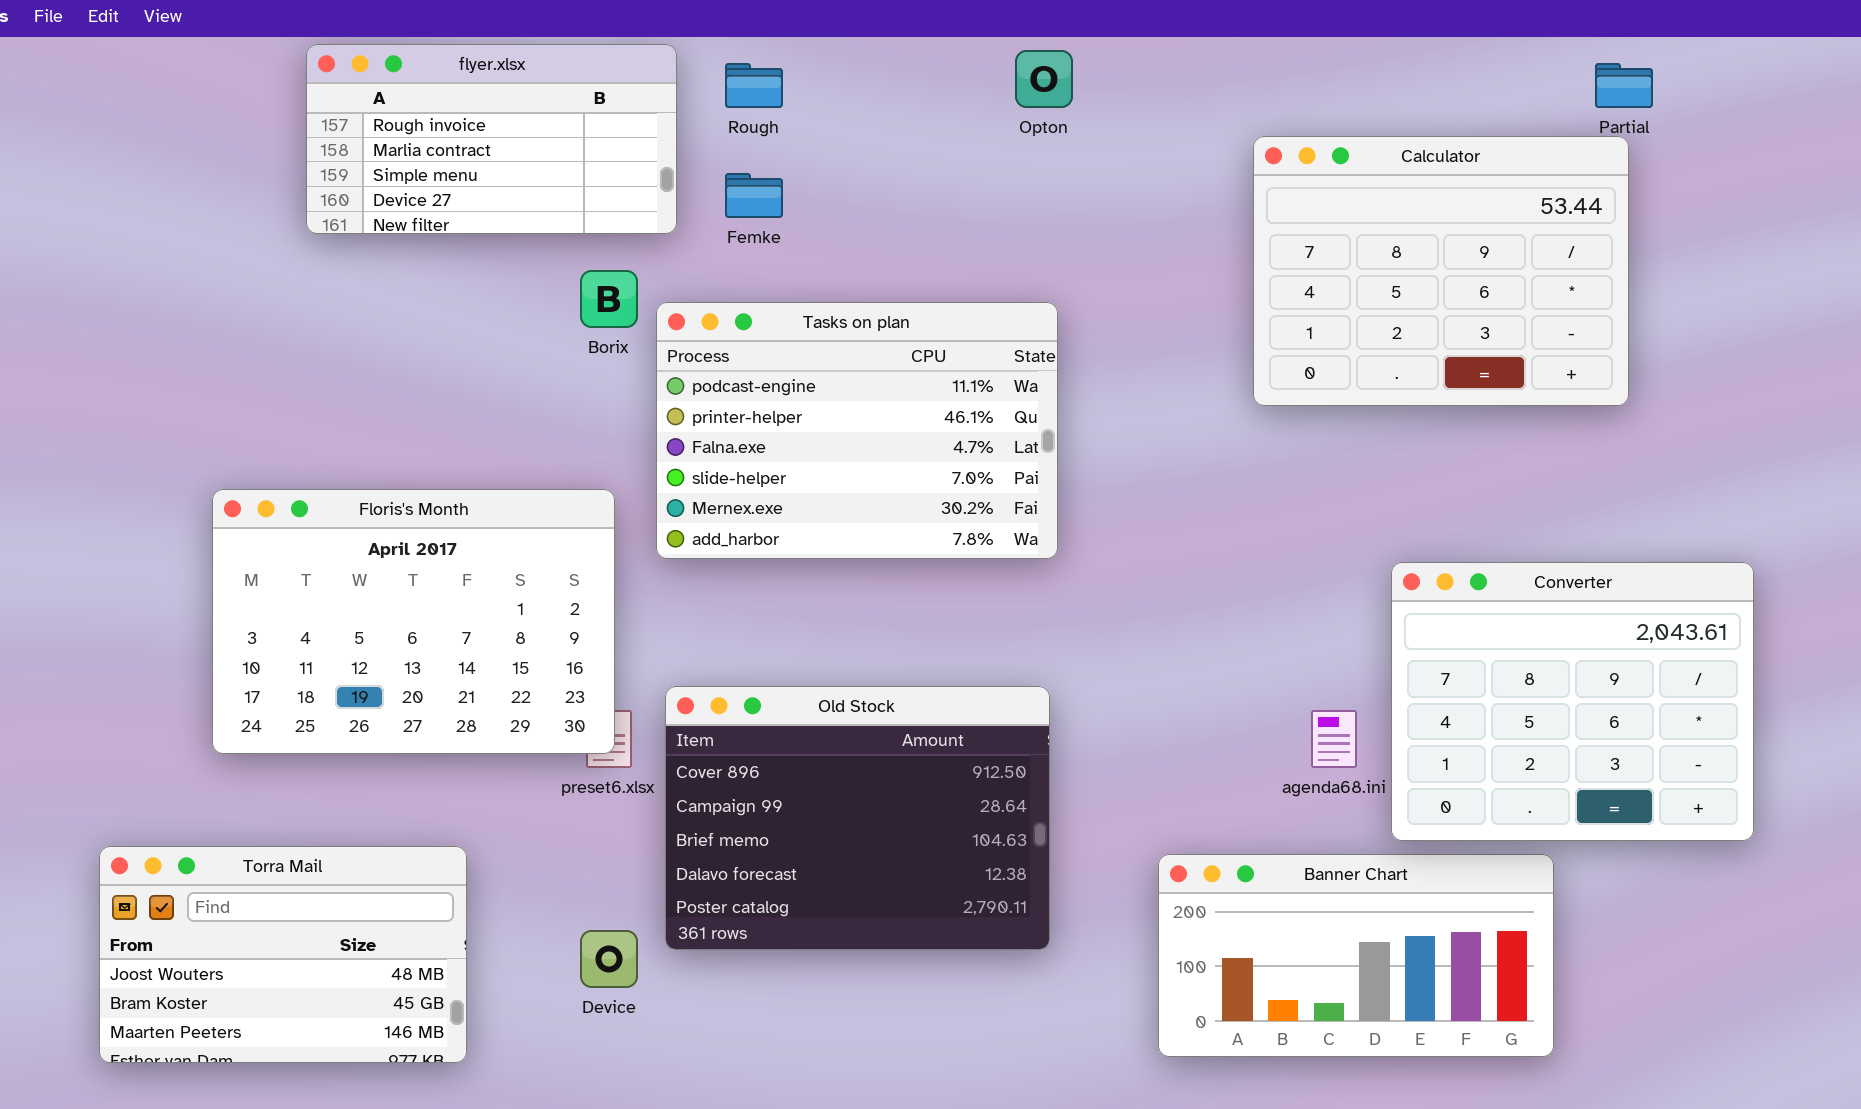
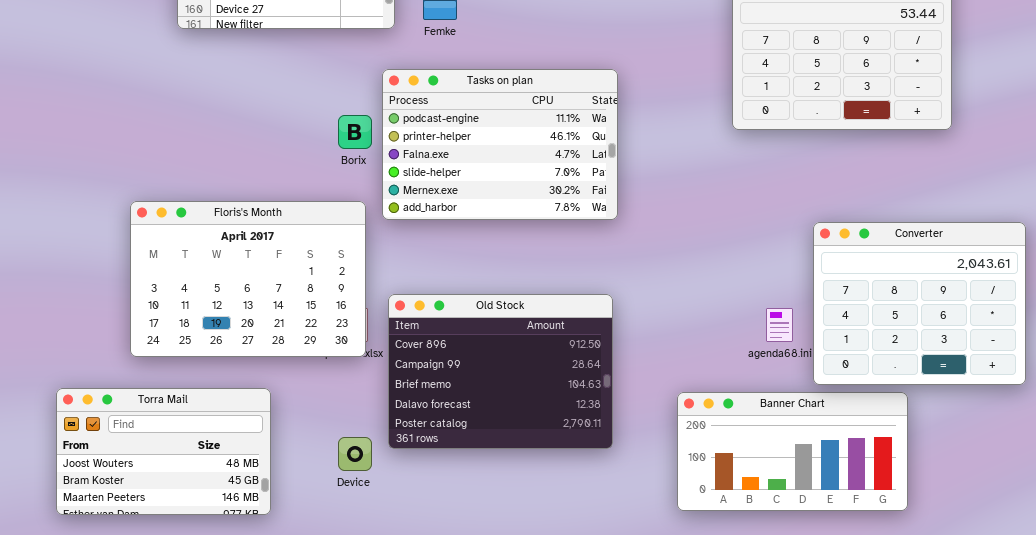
Borix: [580,270,638,328] -> [338,115,372,149], moved
Floris's Month: [212,489,615,754] -> [130,201,366,357], moved

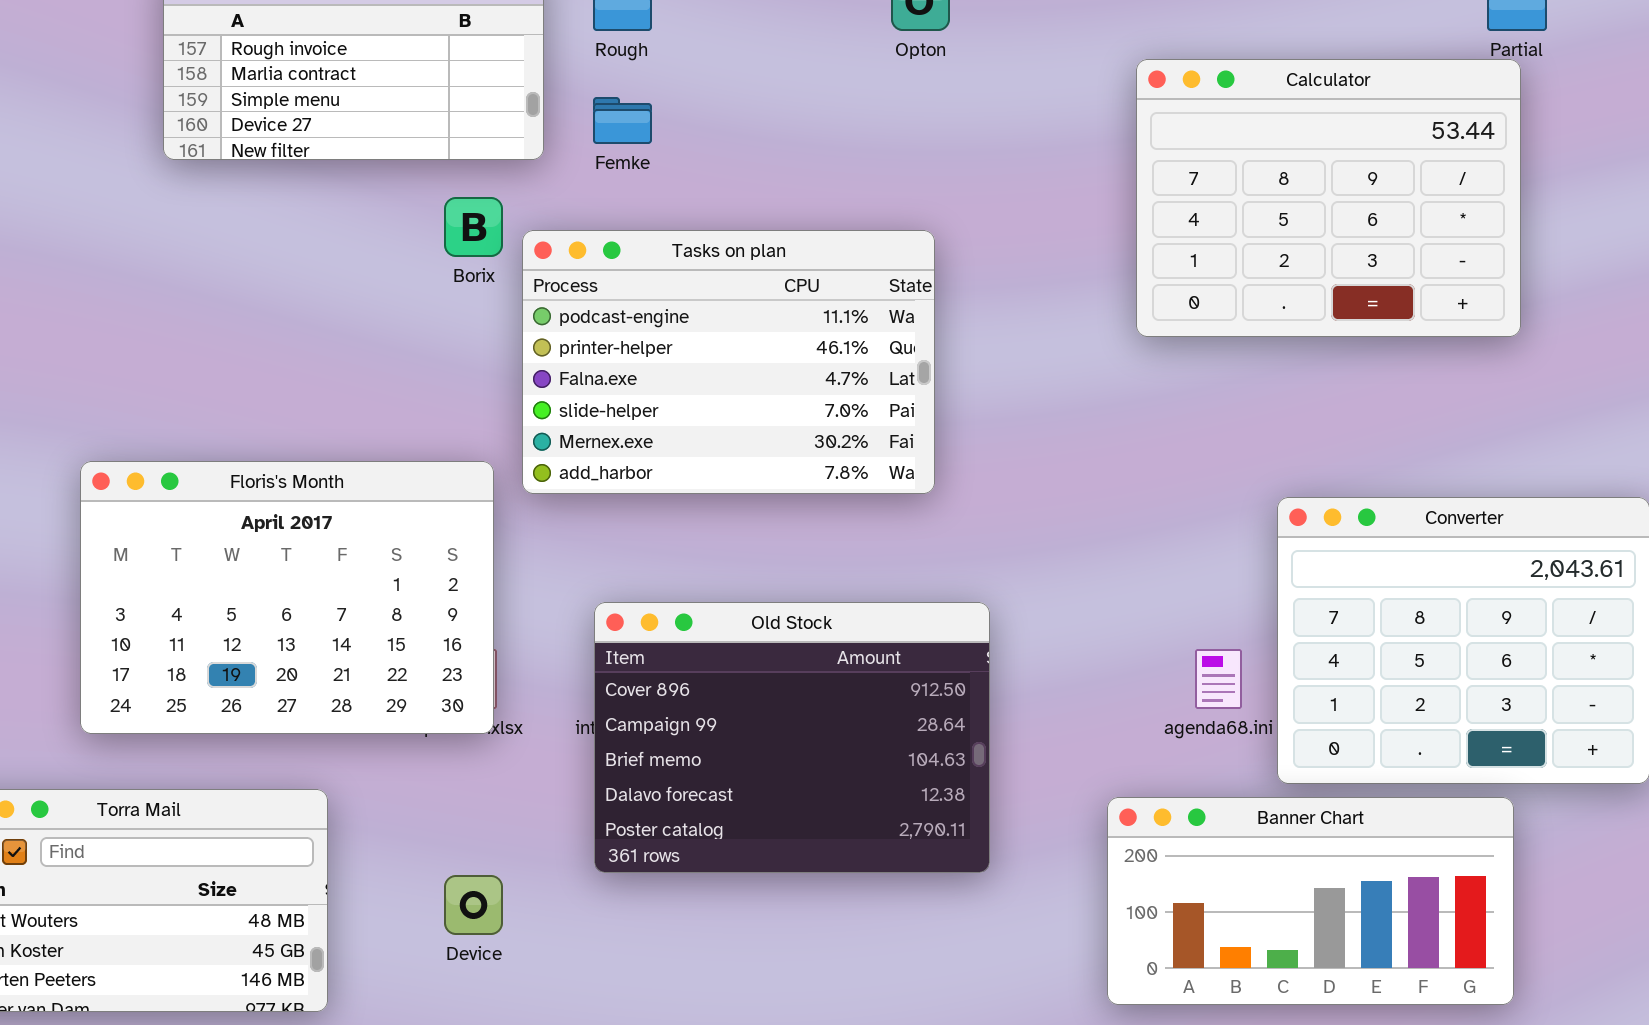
Borix: [338,115,372,149] -> [444,197,503,257], moved
Old Stock: [388,294,613,449] -> [594,602,990,873], moved
Banner Chart: [677,392,908,511] -> [1107,797,1514,1005], moved

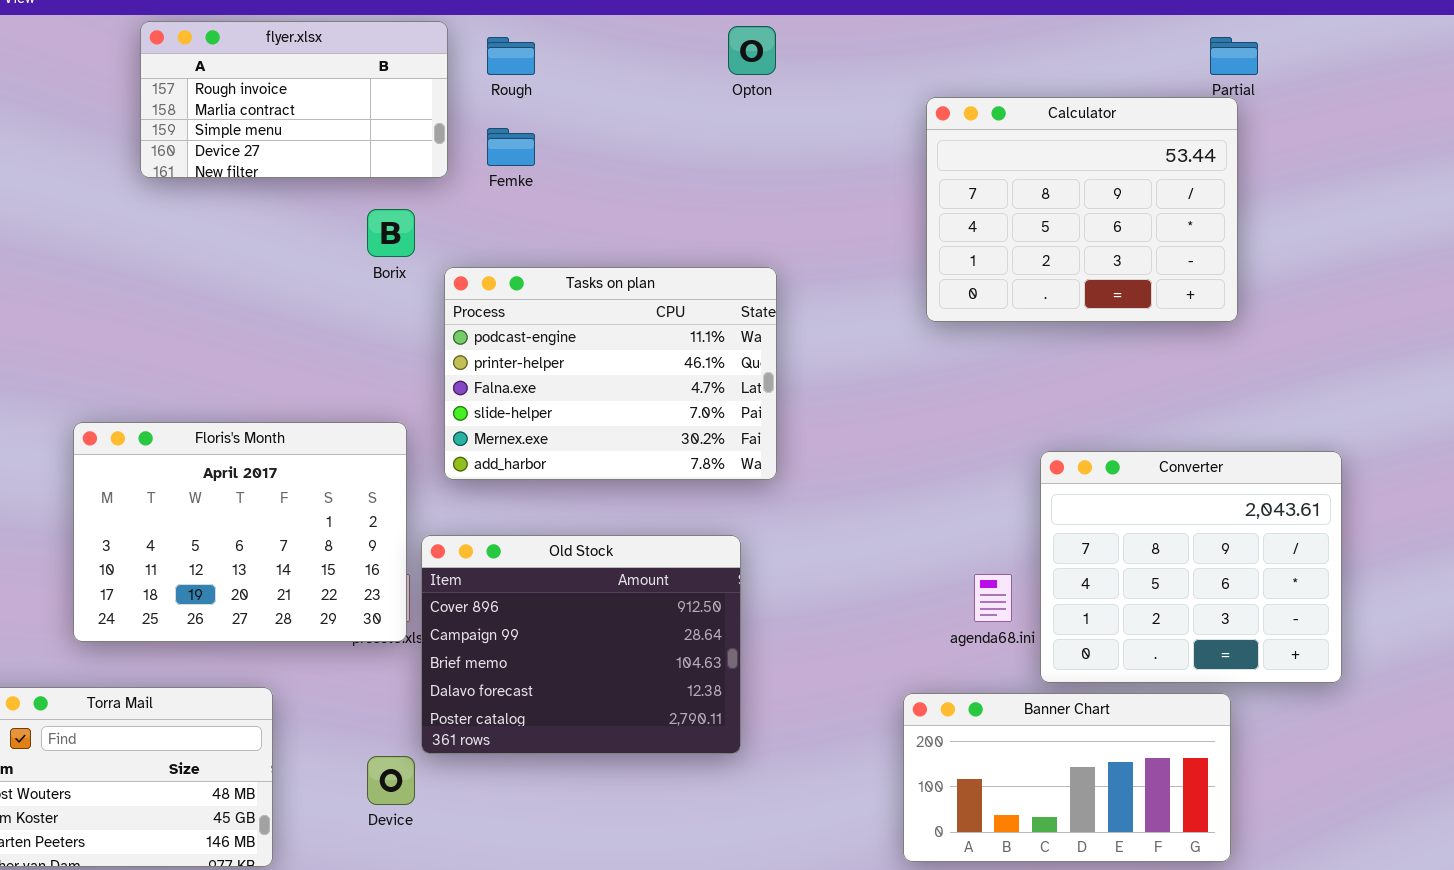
Tasks on plan: [522,230,935,494] -> [444,267,777,480], moved
Old Stock: [594,602,990,873] -> [421,535,741,754], moved

